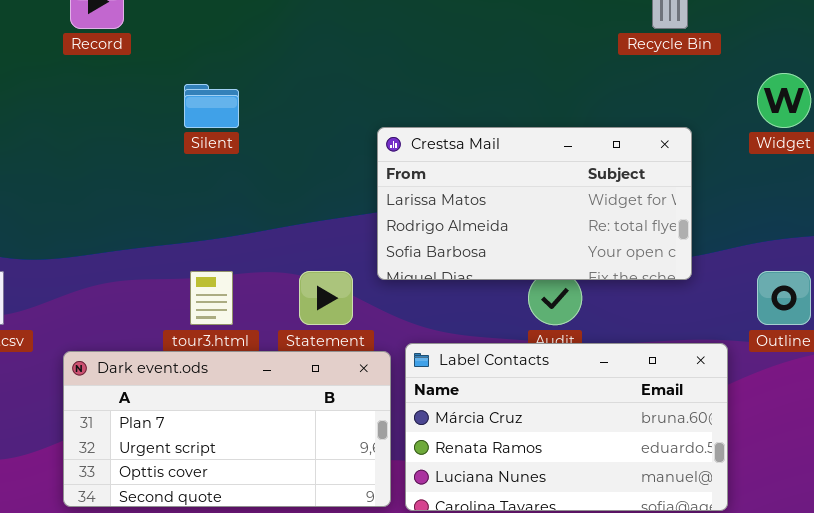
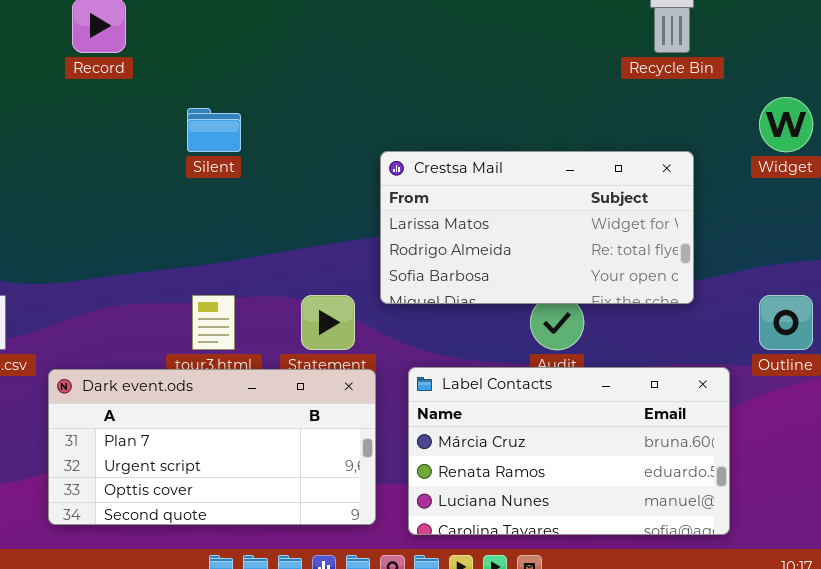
Dark event.ods: [63,351,391,507] -> [48,369,376,525], moved

